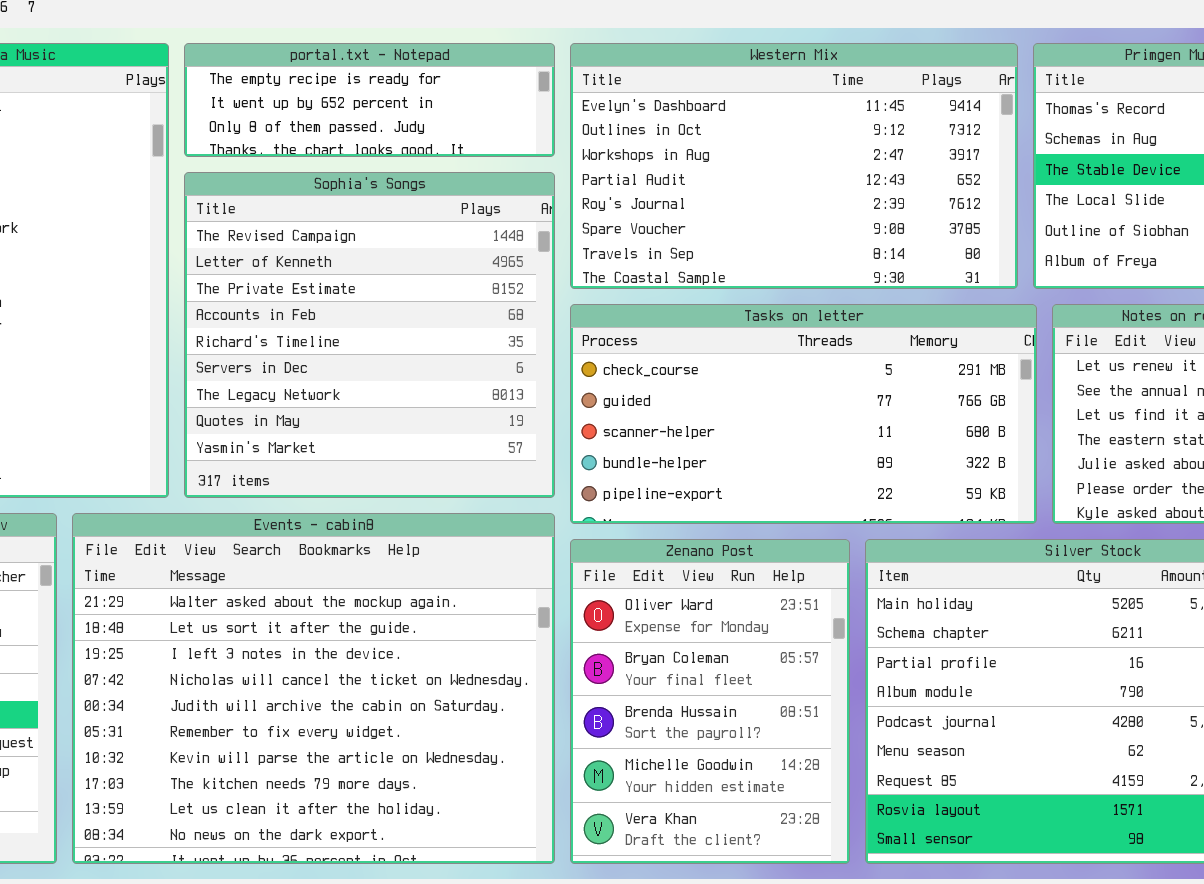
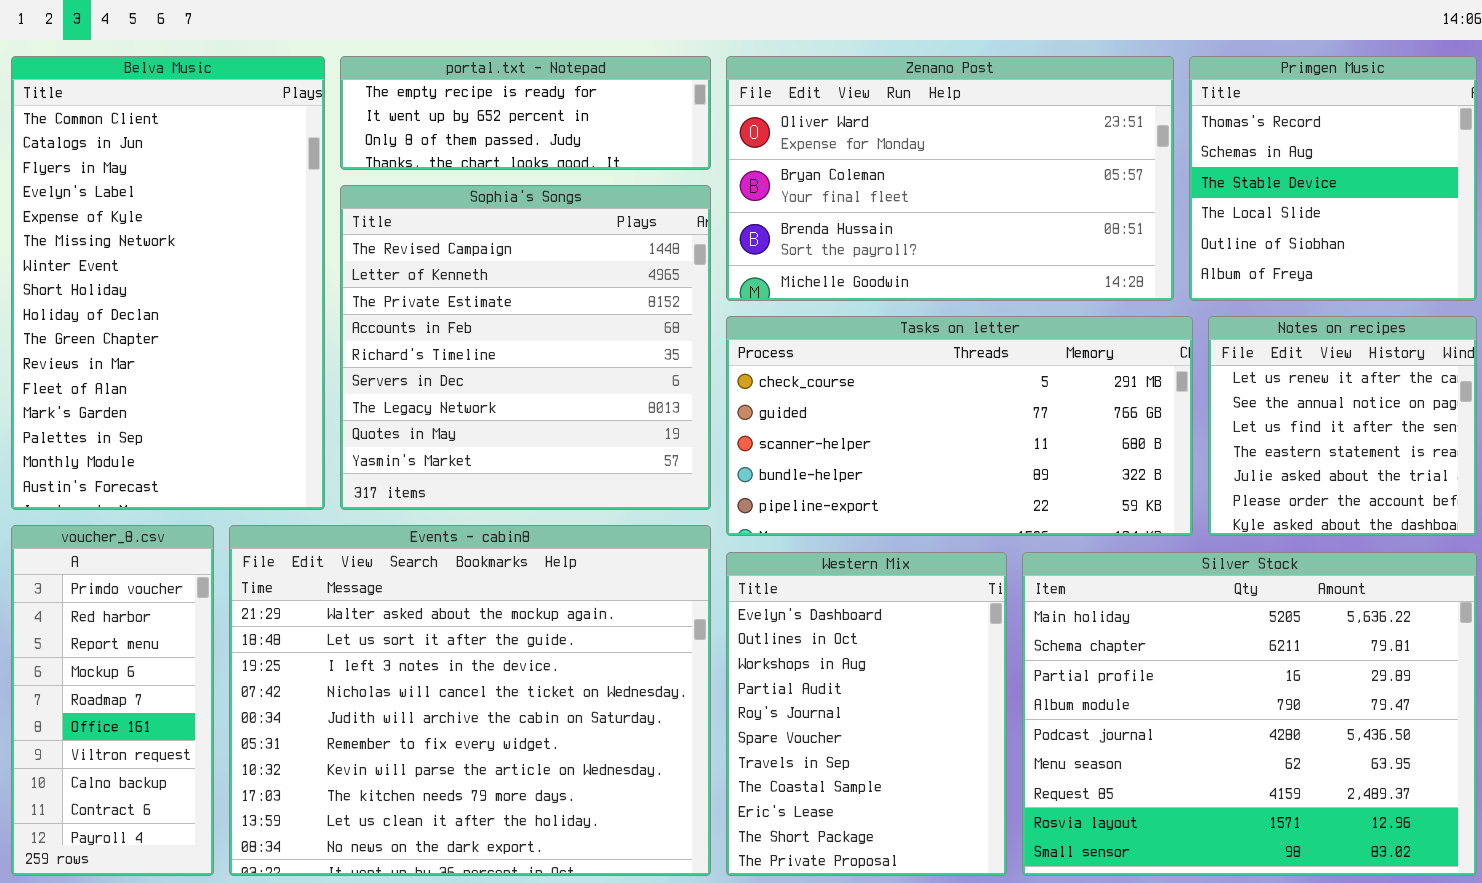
Western Mix: [570,43,1018,289] -> [726,552,1007,876], moved, resized
Zenano Post: [570,539,850,864] -> [726,56,1174,301], moved, resized

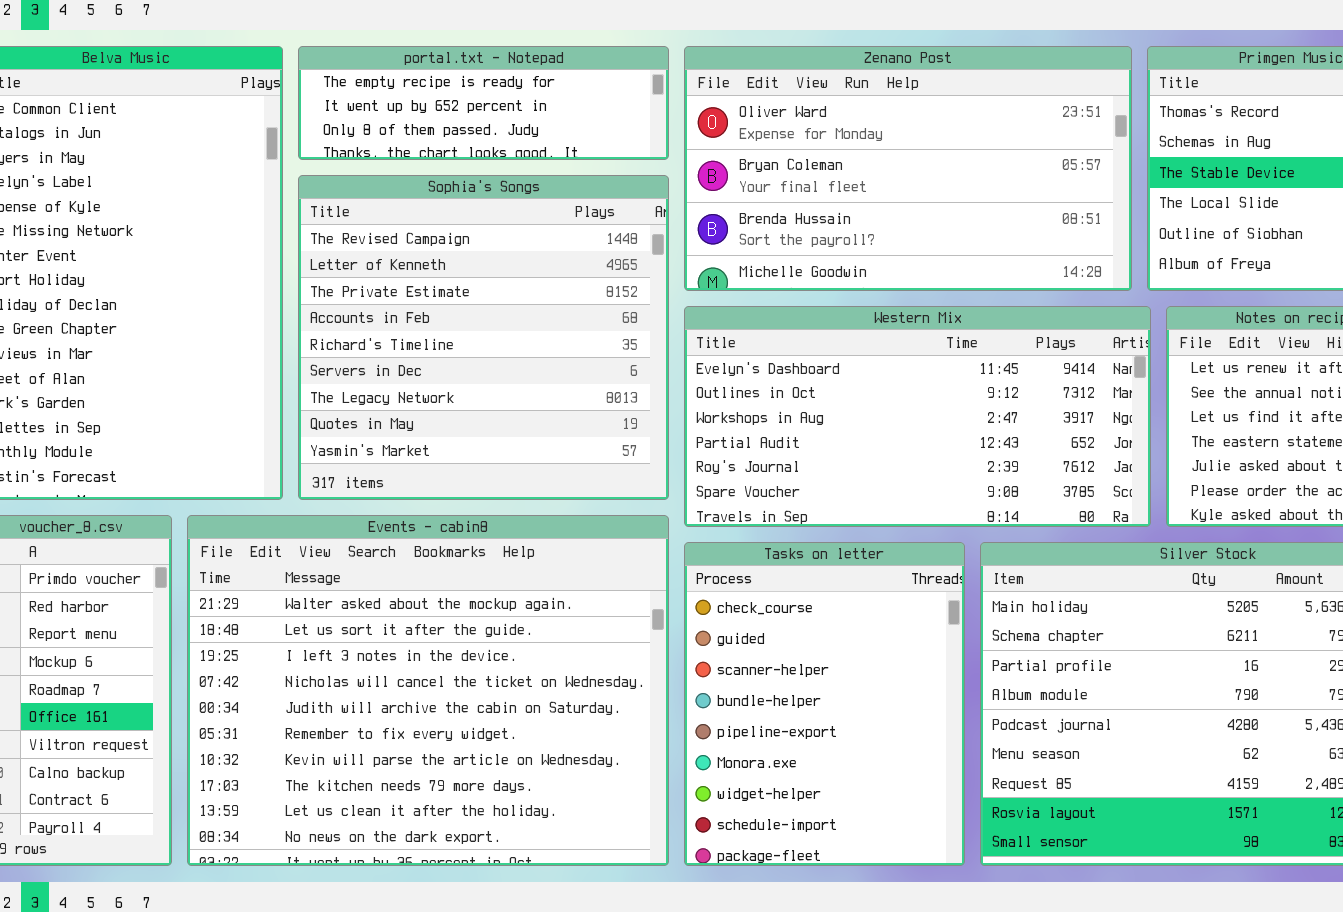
Tasks on letter: [726,316,1193,536] -> [684,542,965,866], moved, resized
Western Mix: [726,552,1007,876] -> [684,306,1151,527], moved, resized

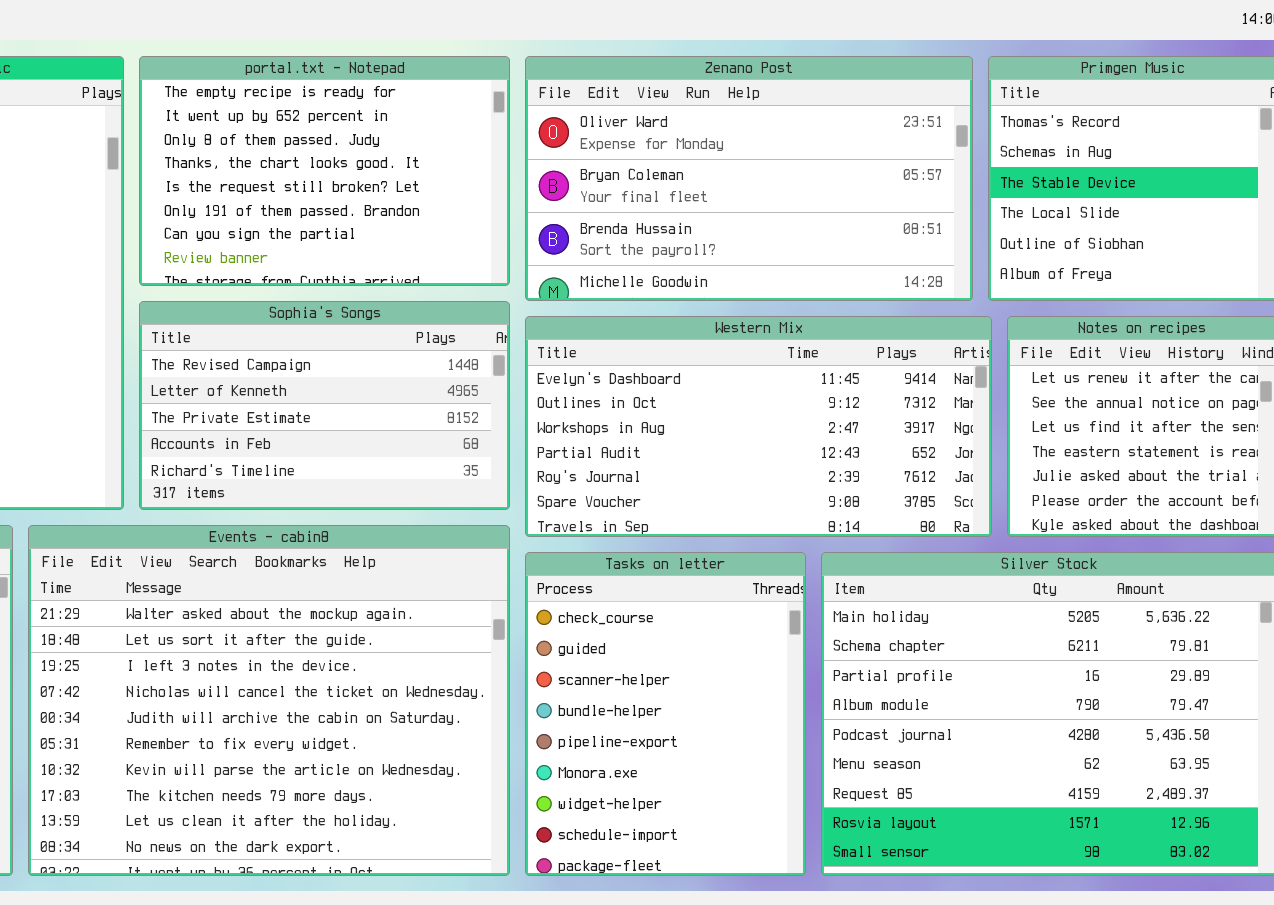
portal.txt - Notepad: [298,46,669,160] -> [139,56,510,286], resized
Sophia's Songs: [298,175,669,500] -> [139,301,510,510], resized

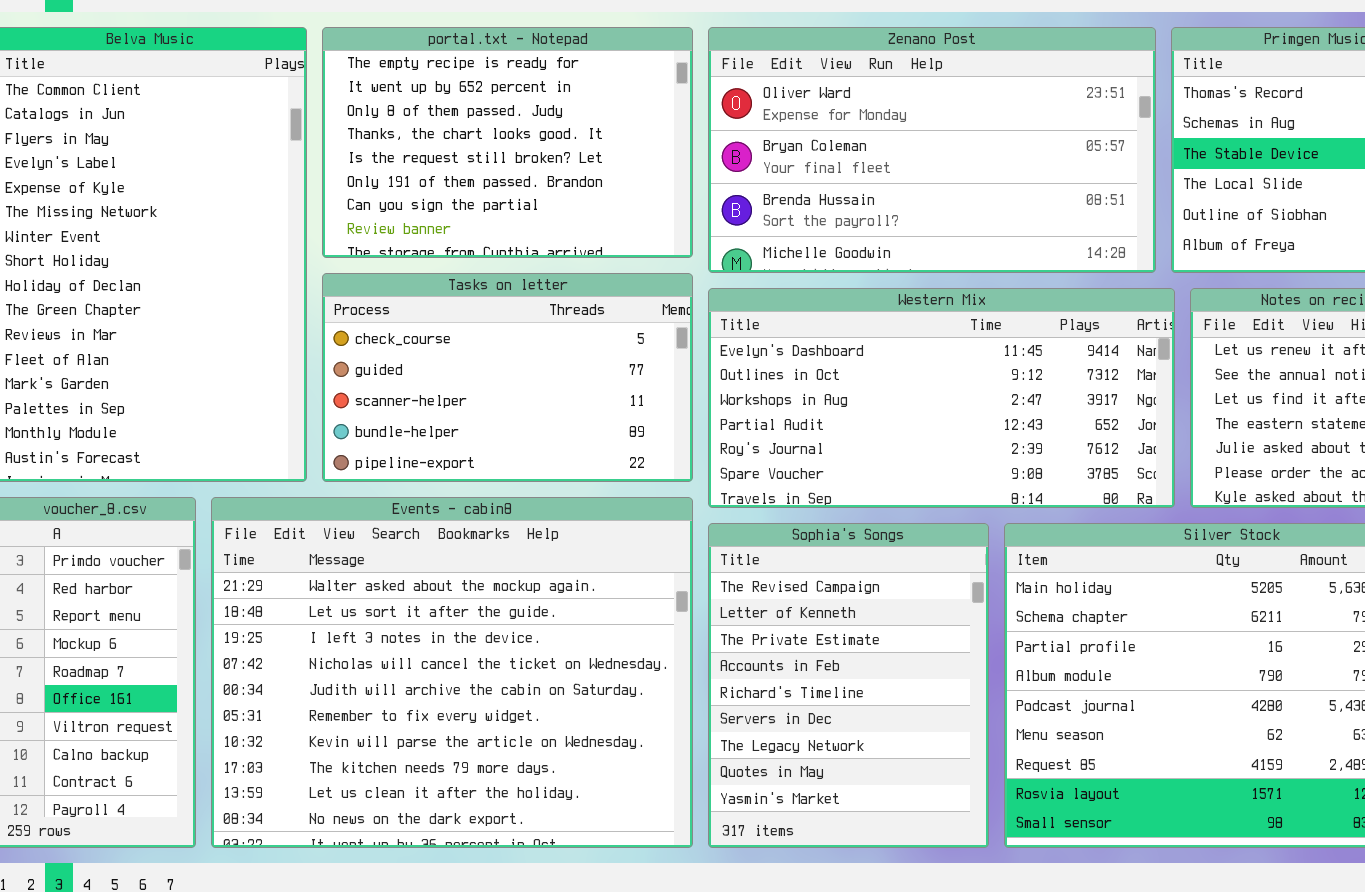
Sophia's Songs: [139,301,510,510] -> [708,523,989,848], moved, resized
Tasks on letter: [525,552,806,876] -> [322,273,693,482], moved, resized

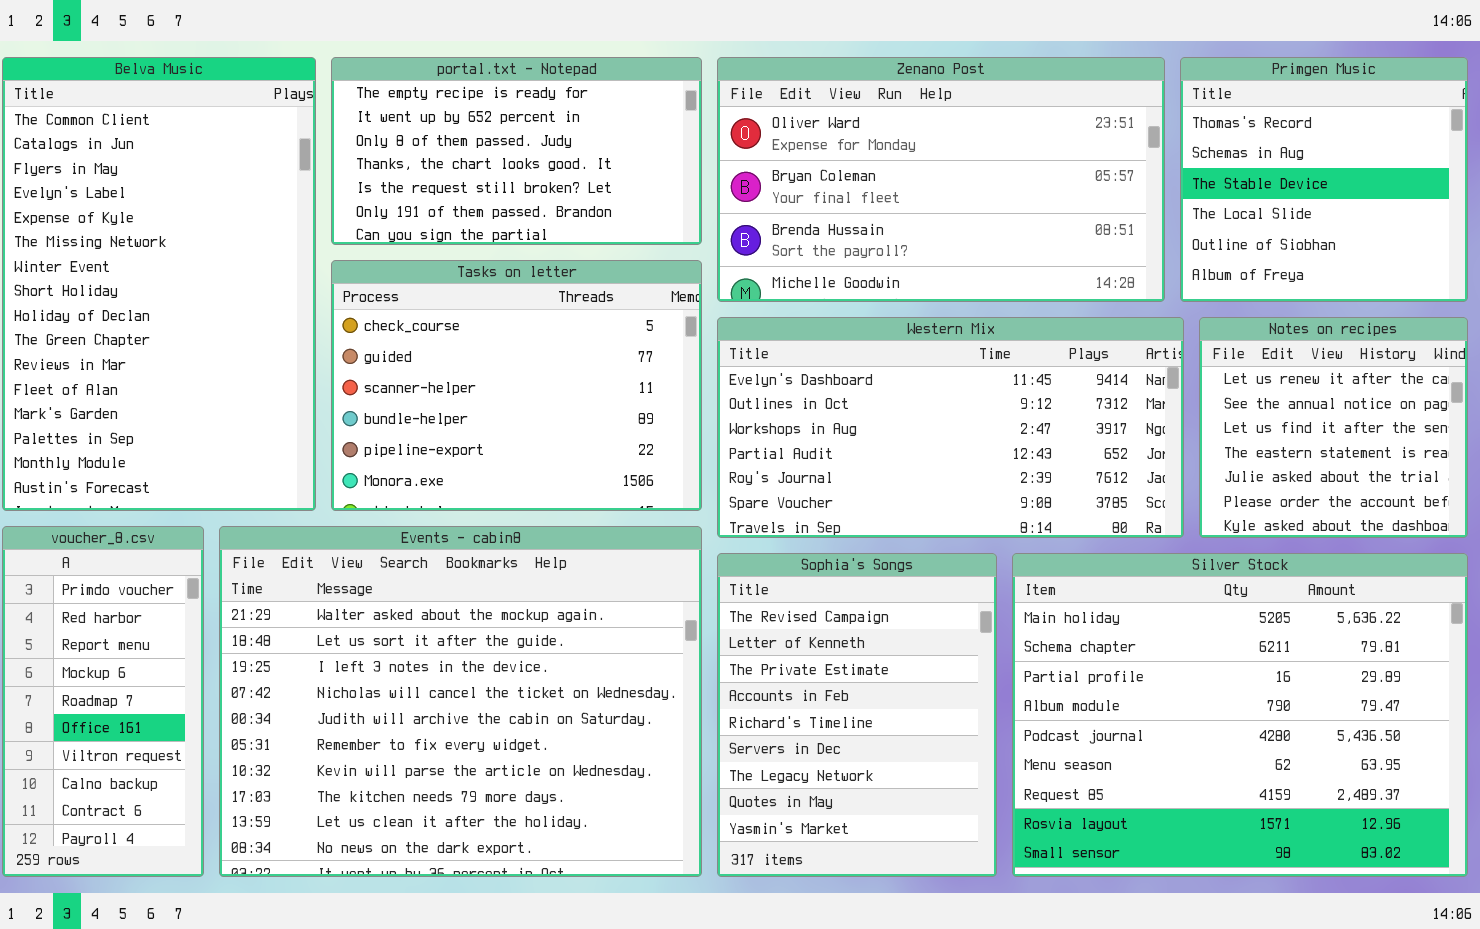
portal.txt - Notepad: [322,27,693,258] -> [331,57,702,245], resized
Tasks on letter: [322,273,693,482] -> [331,260,702,511], resized

